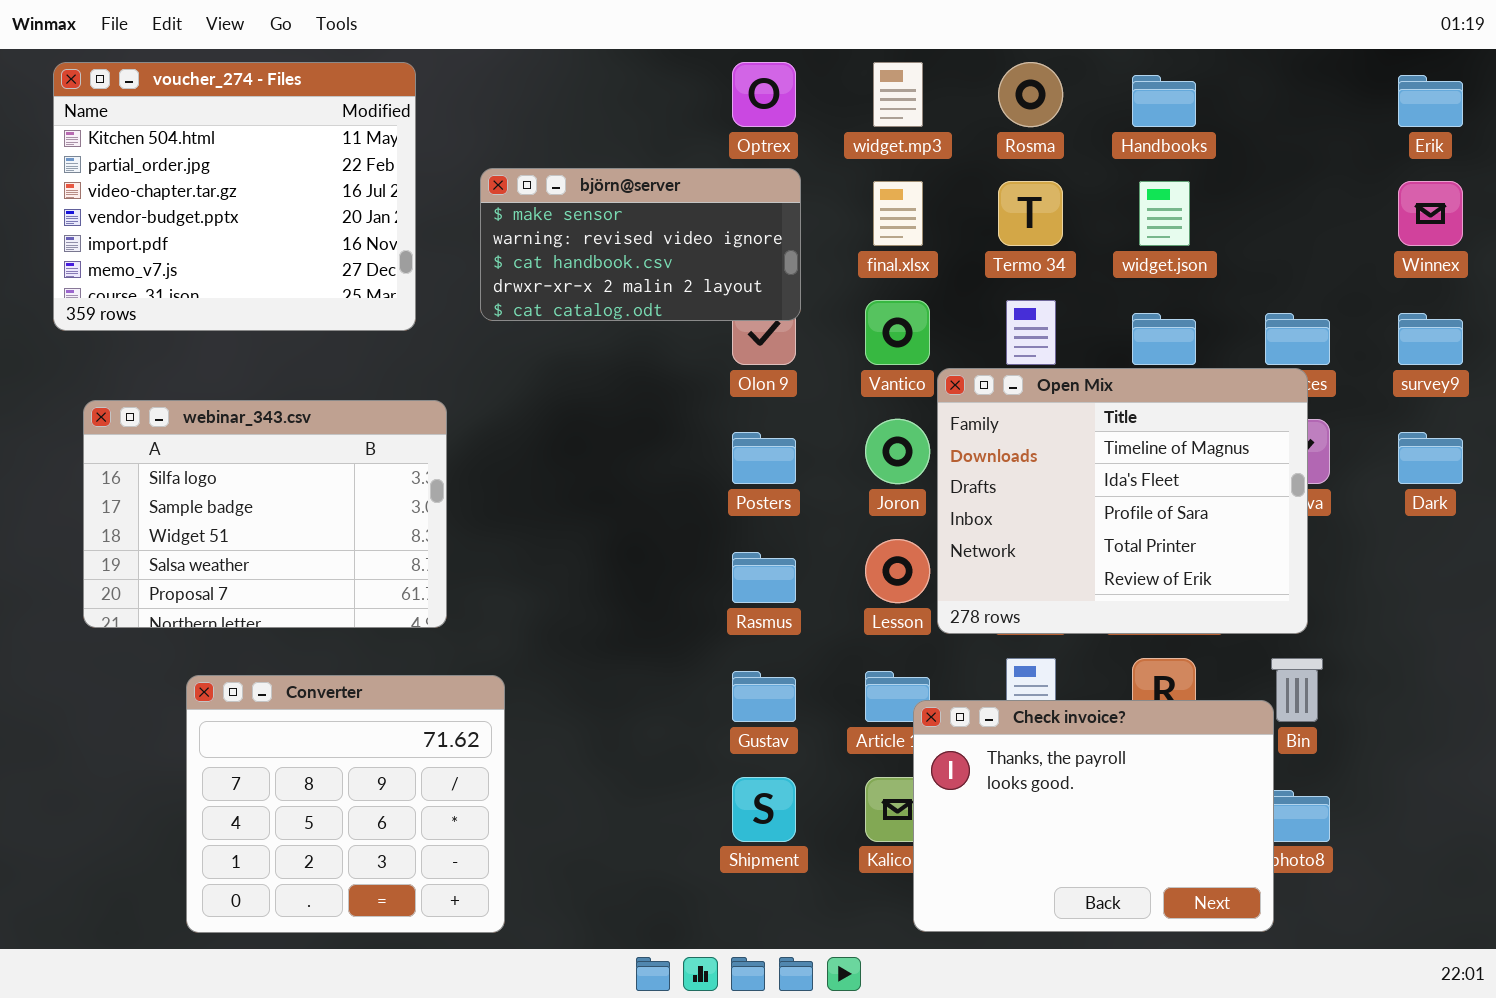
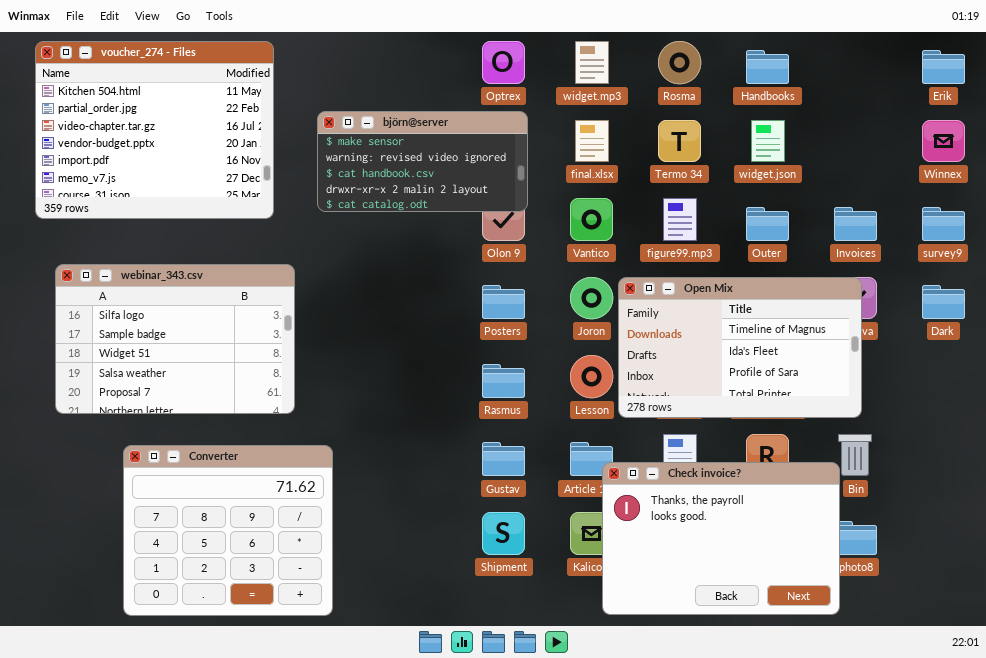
Open Mix: [937,368,1308,634] -> [618,277,862,418], resized

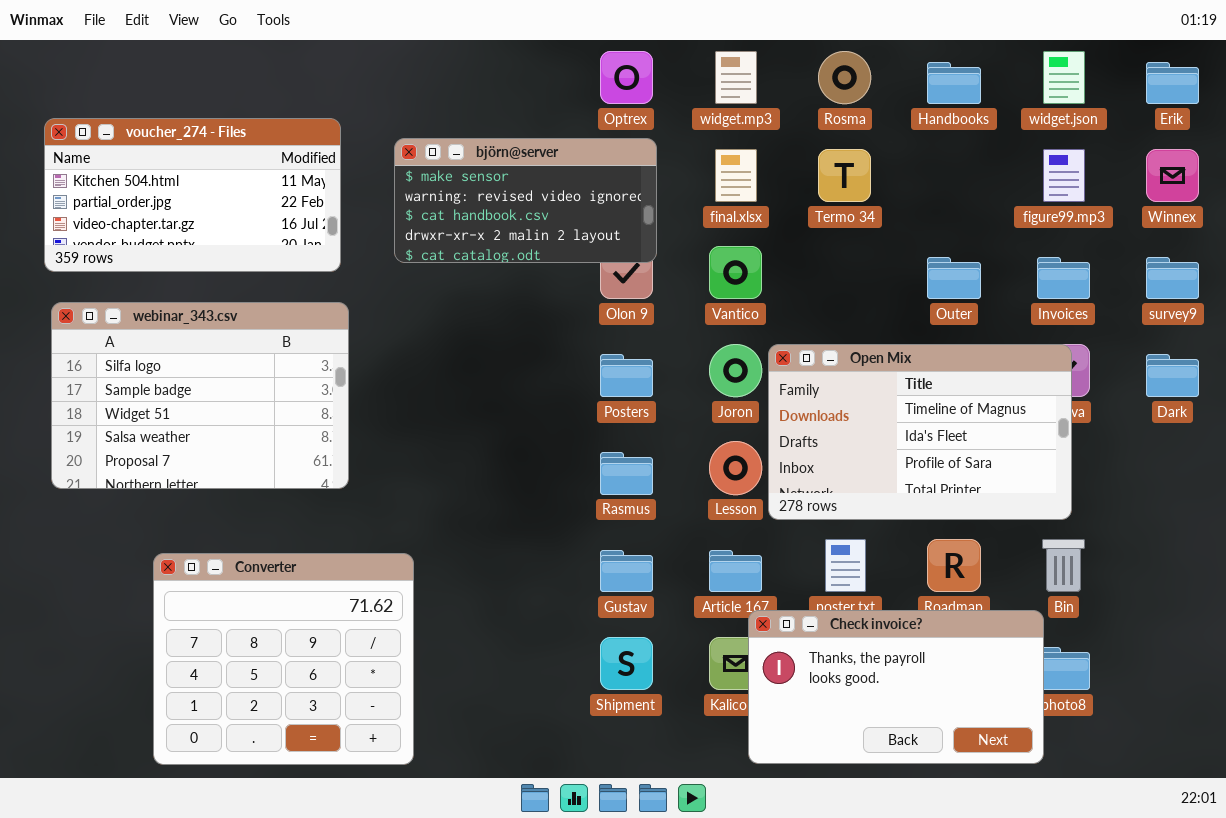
voucher_274 - Files: [35,41,274,219] -> [44,118,341,272], resized
widget.json: [751,120,785,162] -> [1043,51,1085,104], moved
figure99.mp3: [663,198,697,241] -> [1043,149,1085,202], moved
webinar_343.csv: [55,264,295,414] -> [51,302,349,489], moved
Check invoice?: [602,462,840,615] -> [748,610,1044,764], resized

